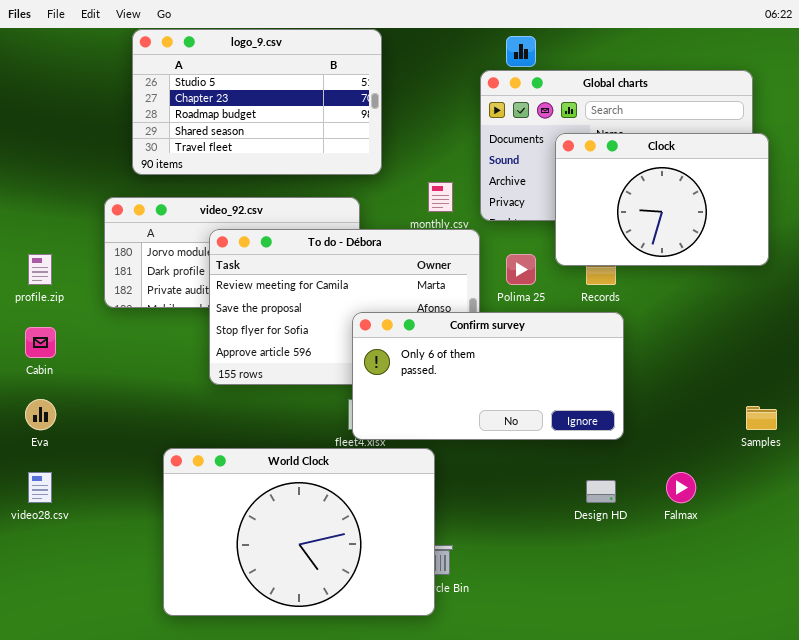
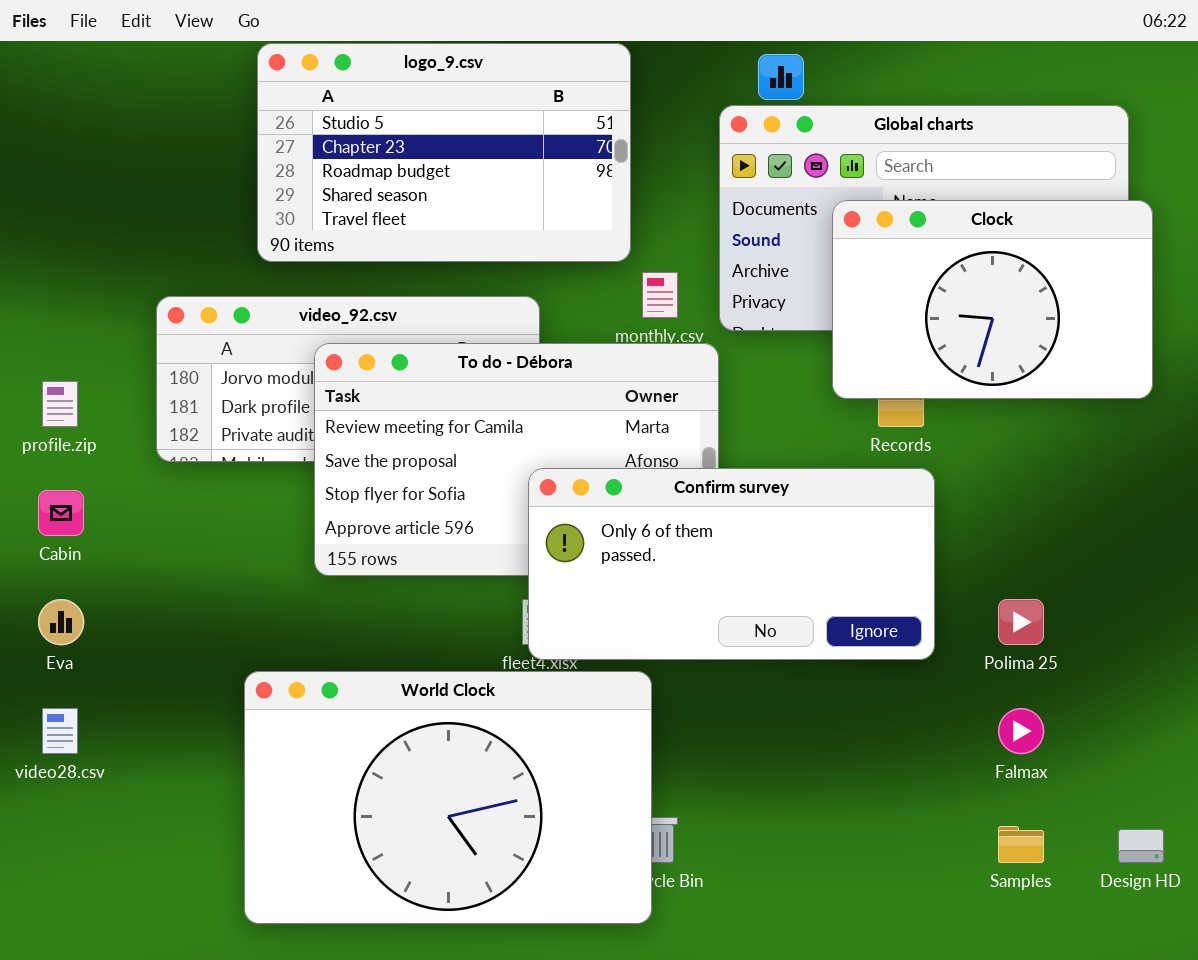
logo_9.csv: [132,29,382,175] -> [257,43,631,262], moved
Polima 25: [506,254,536,285] -> [998,599,1044,645], moved
Samples: [746,406,777,430] -> [998,826,1044,863], moved
Design HD: [586,480,616,503] -> [1118,829,1164,863], moved

